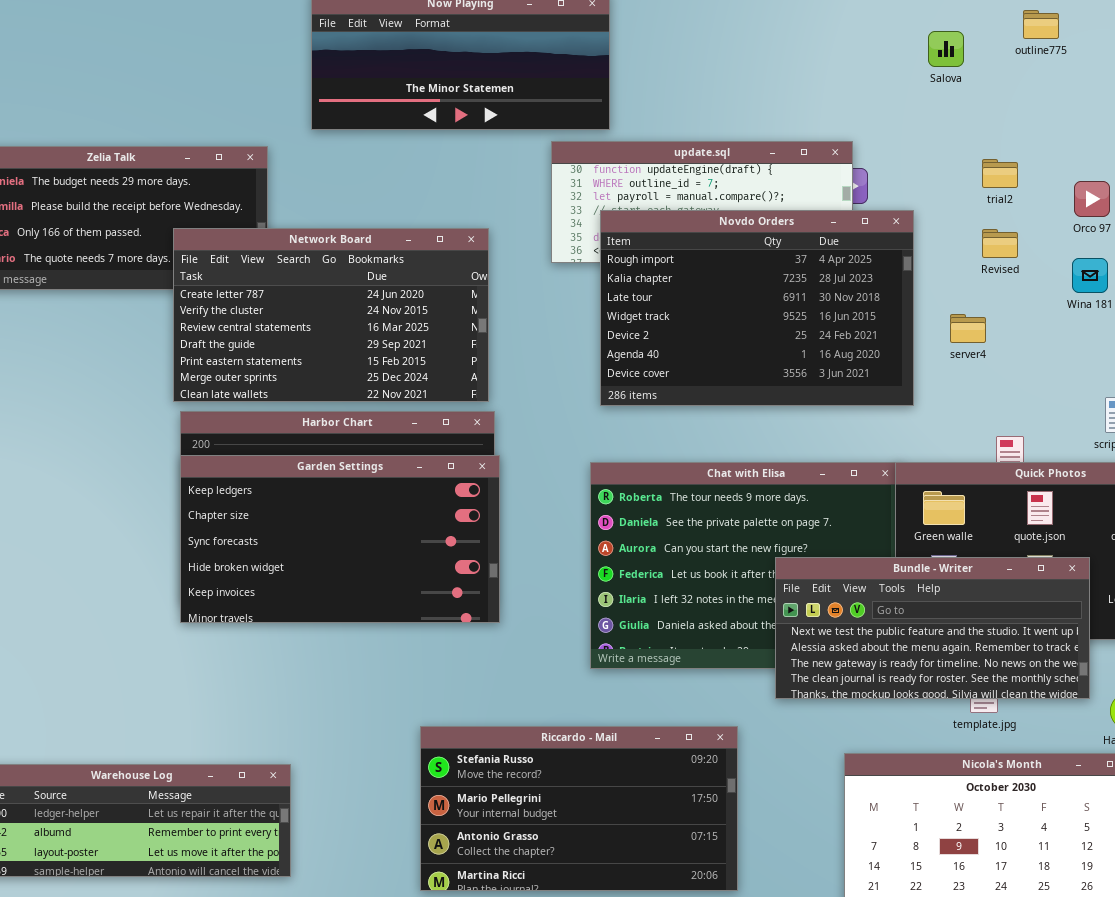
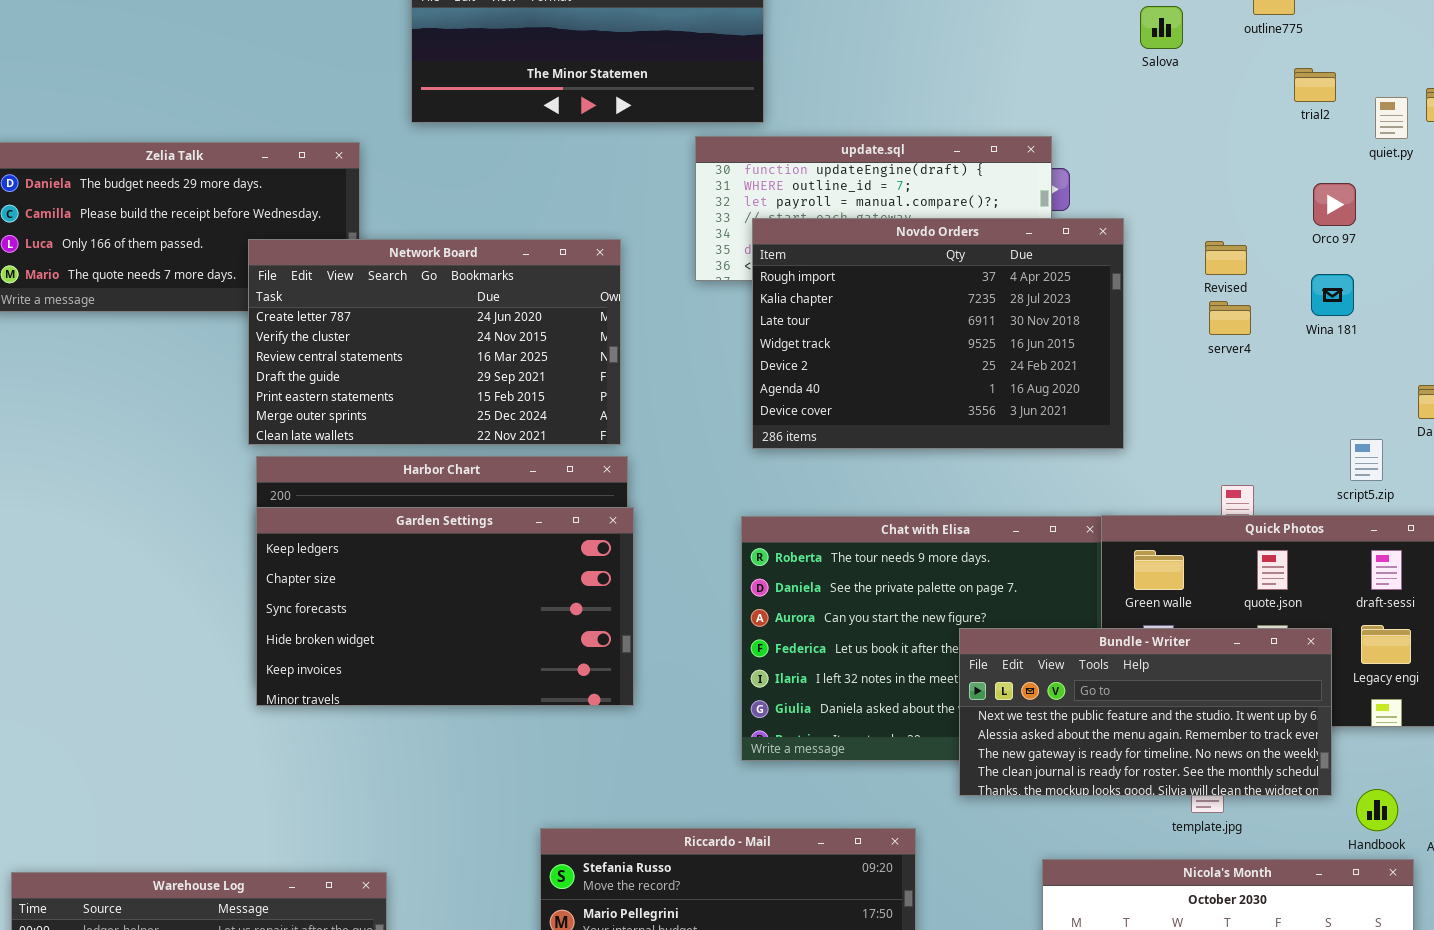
trial2: [982,159,1018,188] -> [1294,68,1336,102], moved
server4: [950,314,986,343] -> [1209,301,1251,335], moved

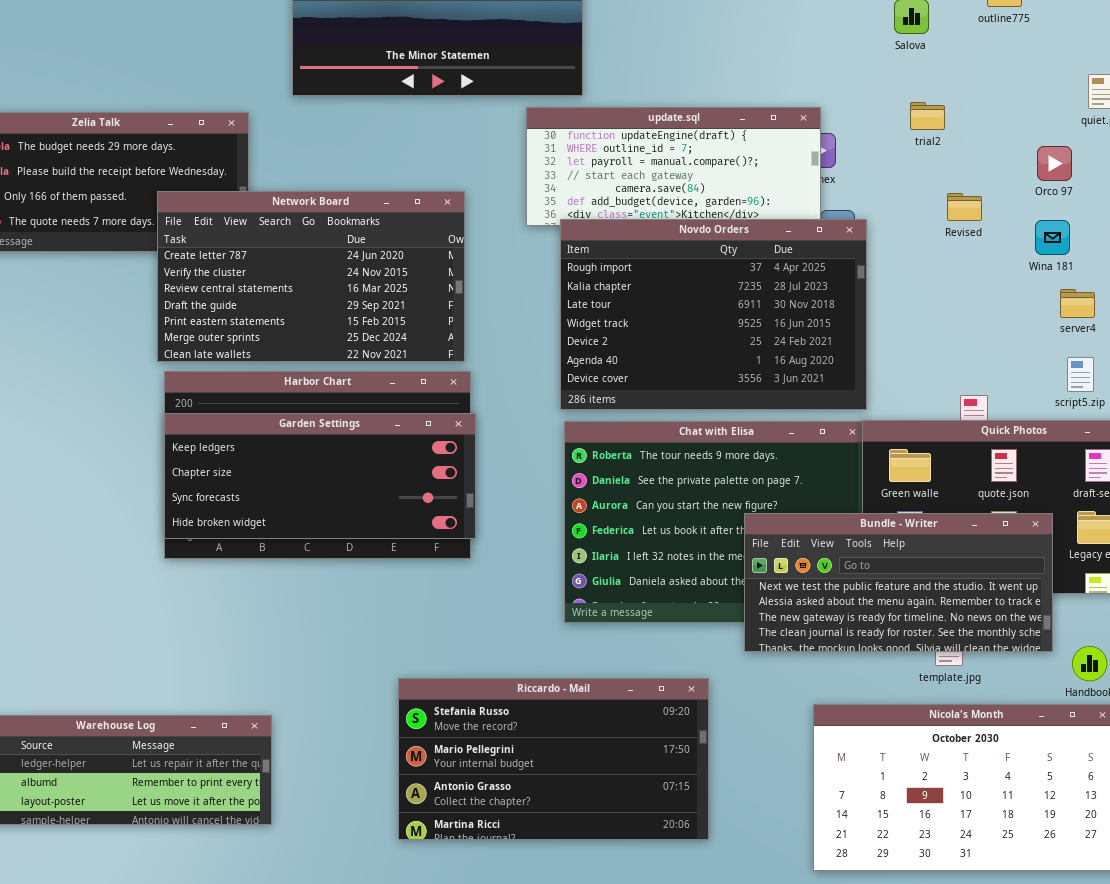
trial2: [1294,68,1336,102] -> [910,102,945,130], moved
Novdo Orders: [752,218,1124,449] -> [560,219,867,410], moved
server4: [1209,301,1251,335] -> [1060,289,1095,318], moved
Garden Settings: [256,507,634,706] -> [164,413,476,539], resized

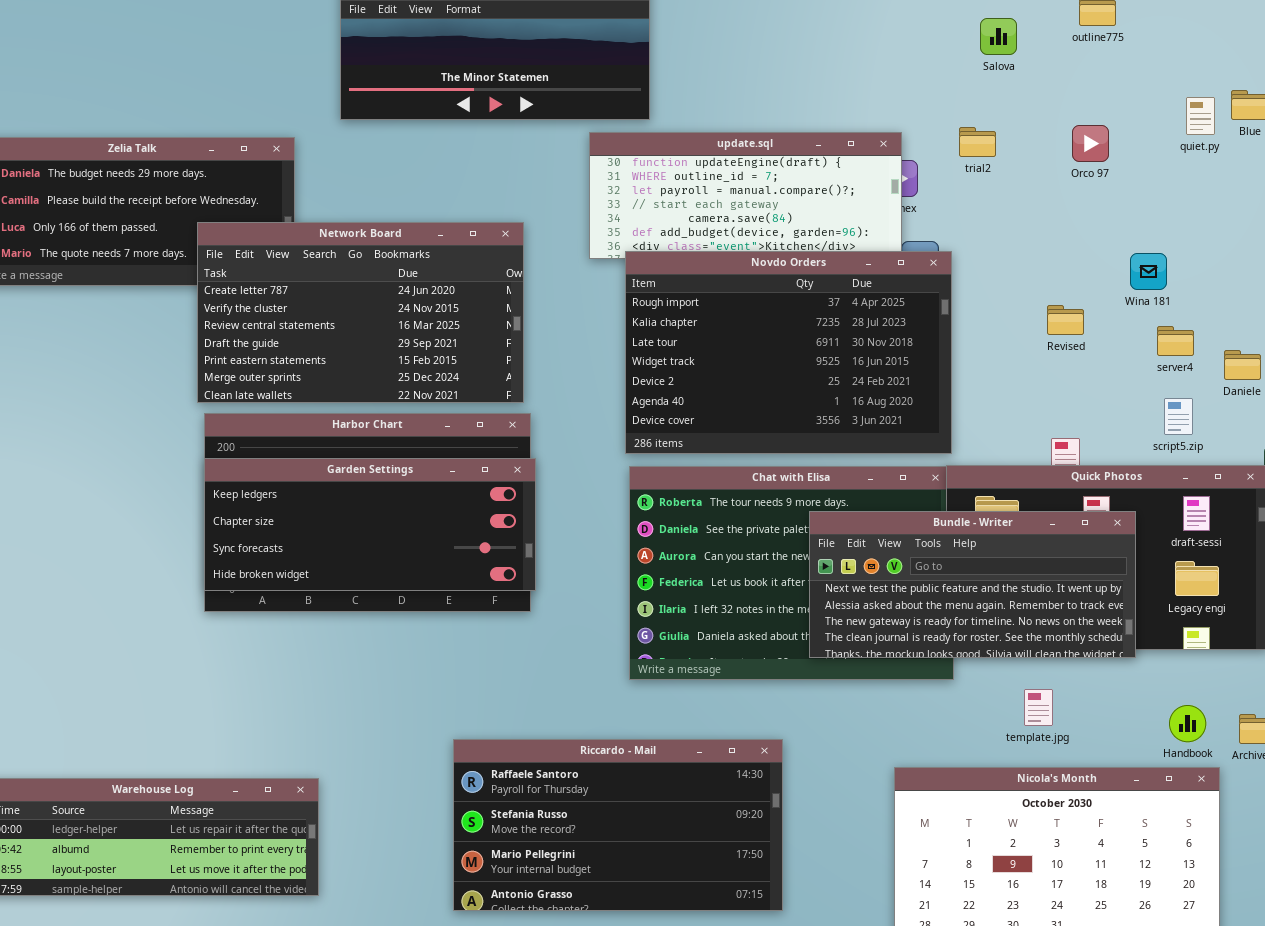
trial2: [910,102,945,130] -> [959,127,996,157], moved
Orco 97: [1037,146,1072,181] -> [1072,125,1109,162], moved
Revised: [947,193,982,221] -> [1047,305,1084,335], moved
Bundle - Writer: [744,513,1053,652] -> [809,511,1136,658], moved
Riccardo - Mail: [398,678,709,840] -> [453,739,783,911], scrolled up 1 row

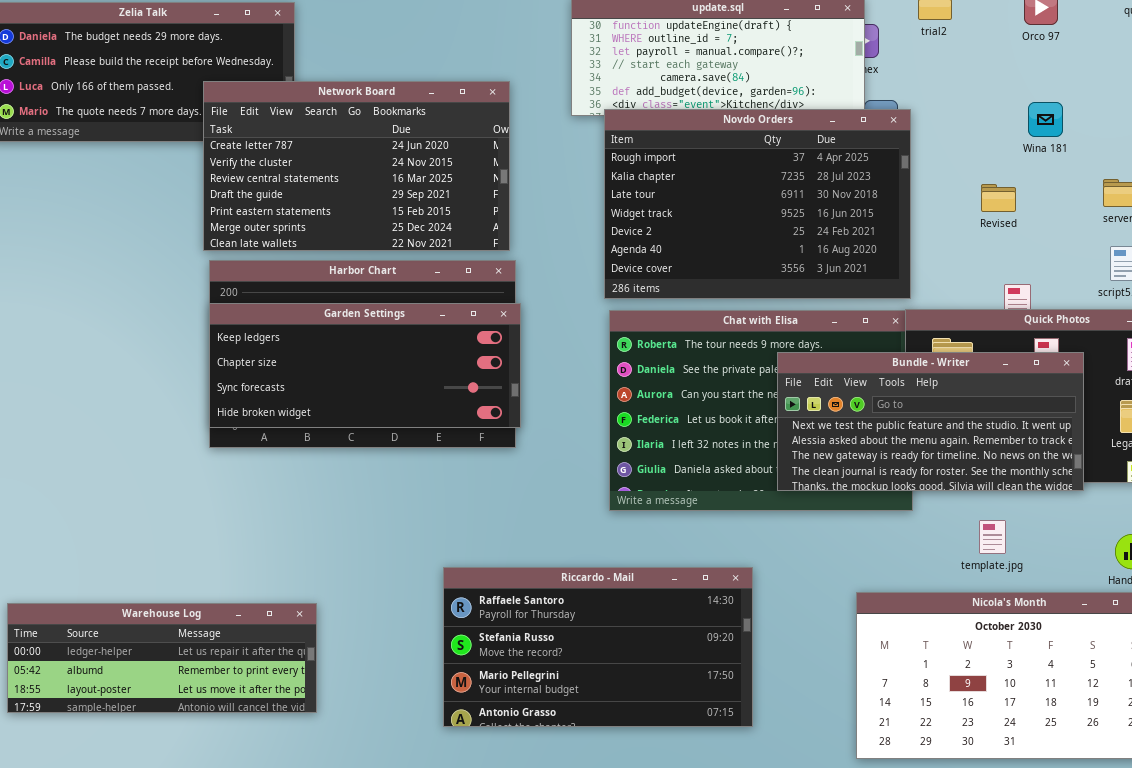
Wina 181: [1130,253,1167,290] -> [1028,102,1063,137], moved
Revised: [1047,305,1084,335] -> [981,184,1016,212], moved

